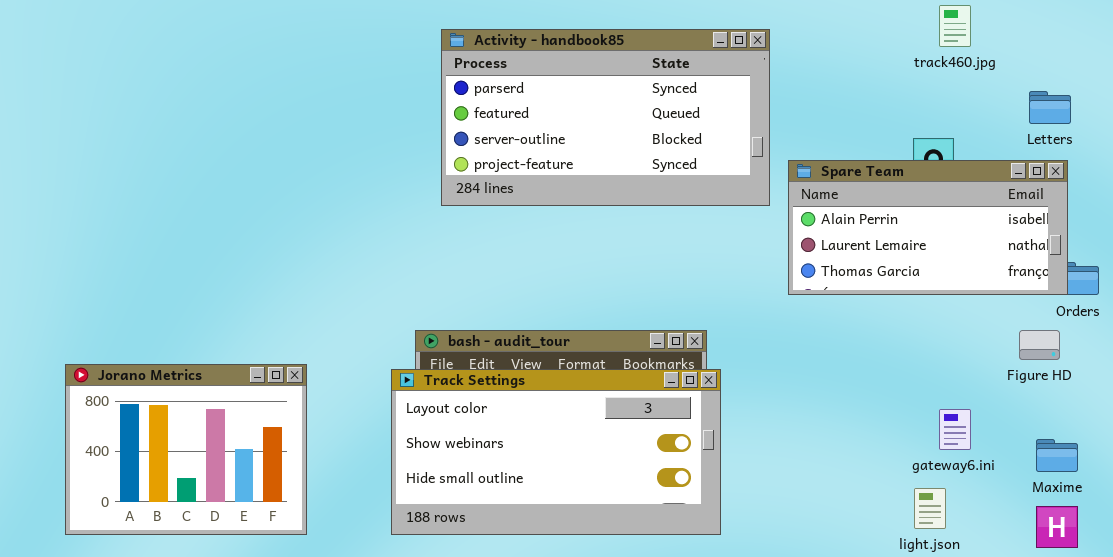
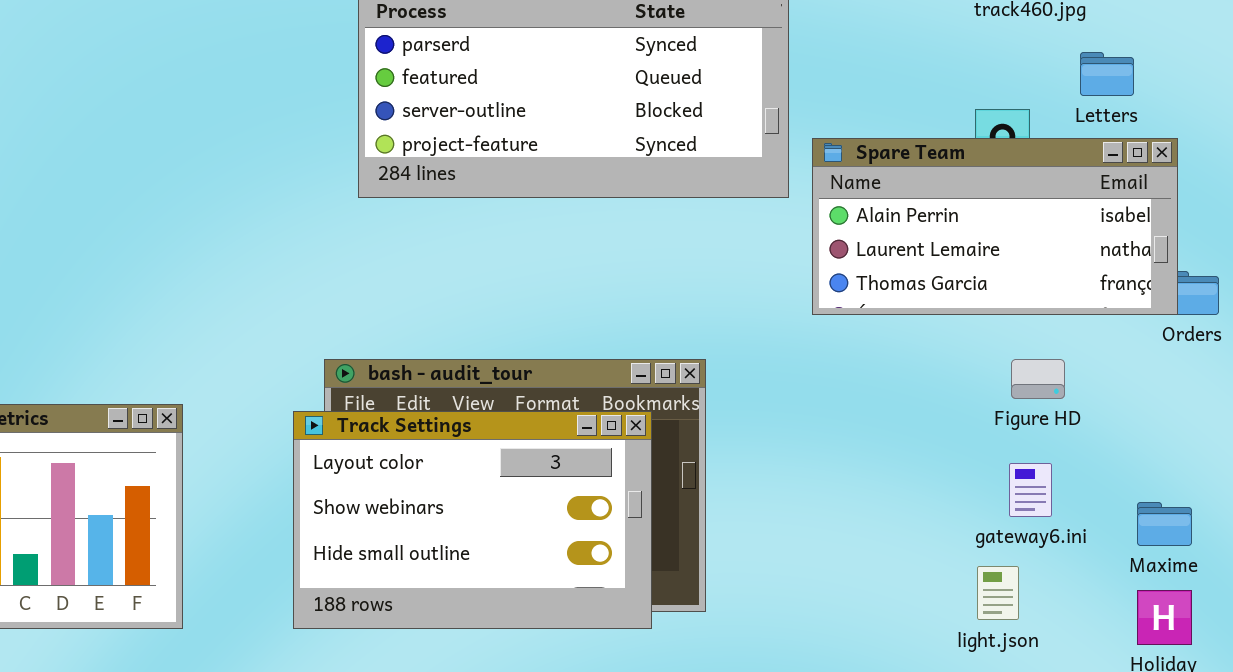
Letters: [1029,91,1071,124] -> [1080,52,1134,96], moved
Figure HD: [1019,330,1060,360] -> [1011,359,1065,399], moved
Track Settings: [391,369,721,535] -> [293,411,652,629], resized

